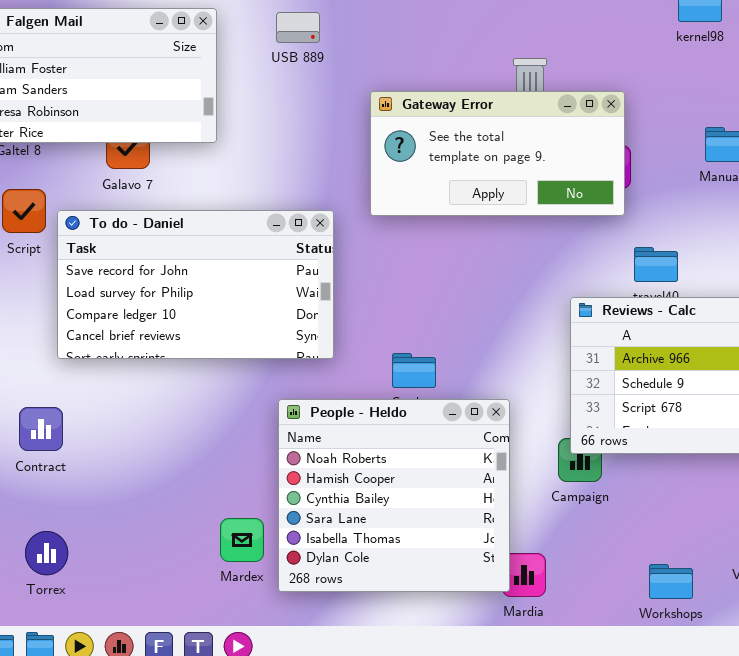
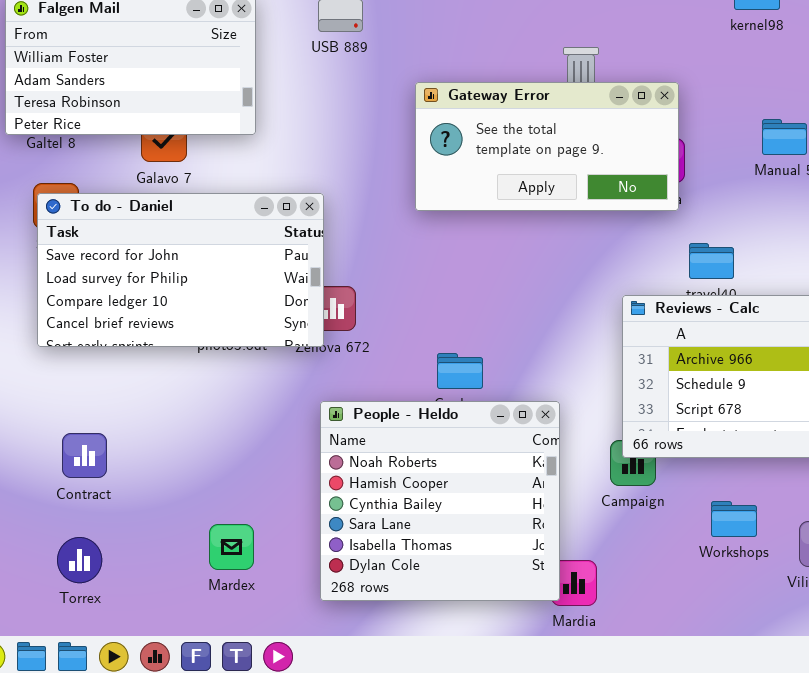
To do - Daniel: [57,210,334,359] -> [37,193,324,347], moved
Contract: [19,407,63,451] -> [62,433,107,478], moved
Mardex: [220,518,264,562] -> [209,524,254,570], moved
Workshops: [649,564,693,599] -> [711,501,757,537], moved

